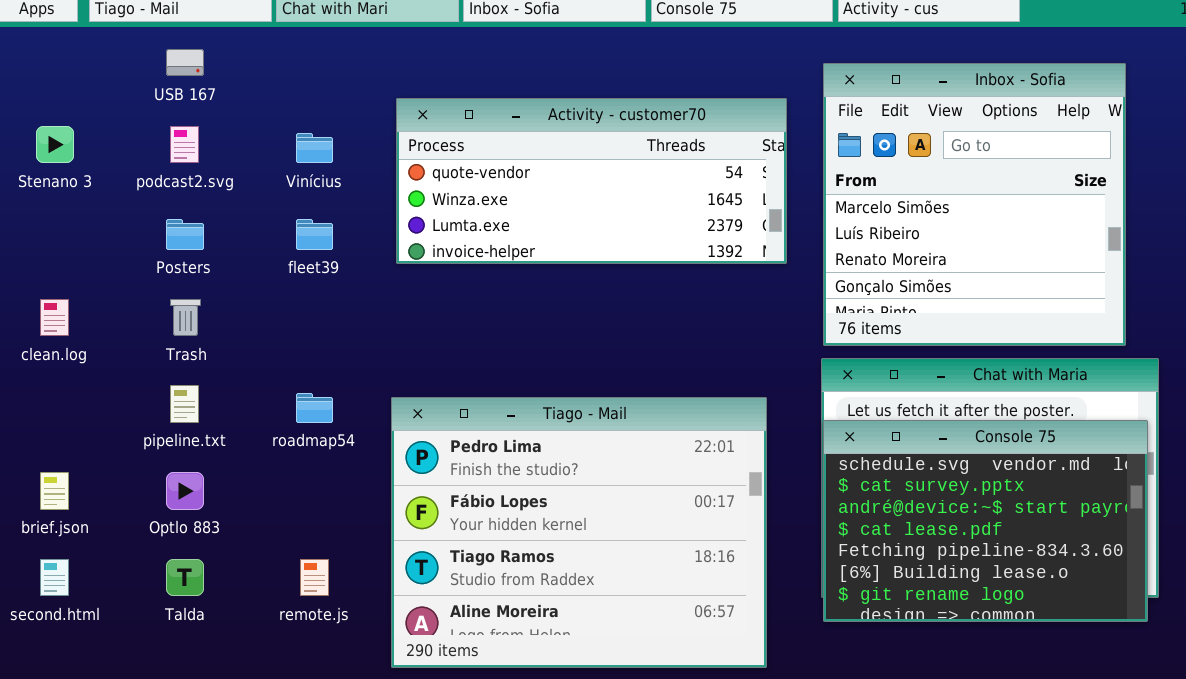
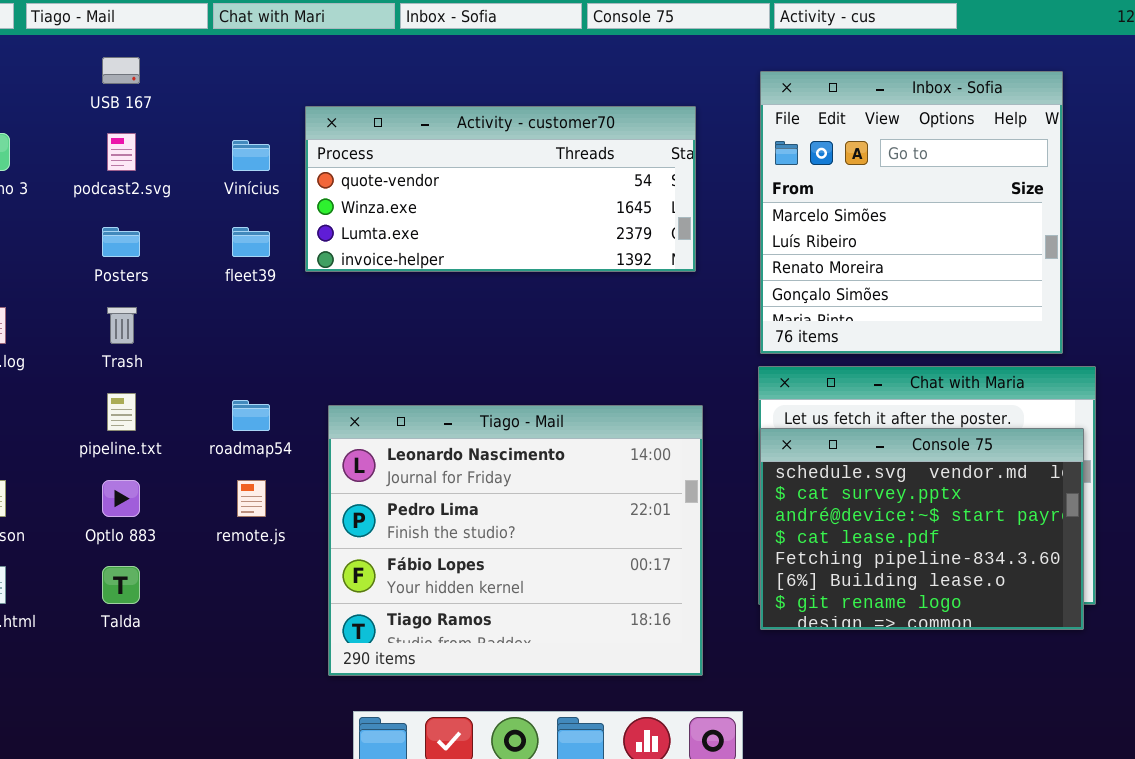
Activity - customer70: [396,98,787,264] -> [305,106,696,272], moved
Tiago - Mail: [391,397,767,668] -> [328,405,703,676], scrolled up 1 row
remote.js: [300,559,329,596] -> [237,480,266,517], moved

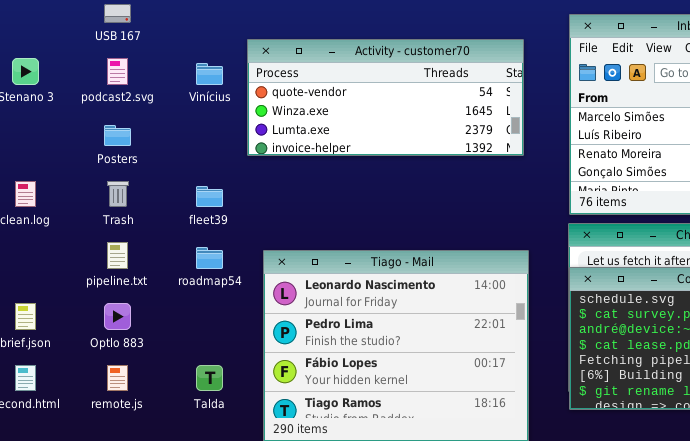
fleet39: [232,227,270,257] -> [196,186,223,207], moved
remote.js: [237,480,266,517] -> [107,365,128,391], moved
Talda: [102,566,140,604] -> [196,365,223,391], moved

